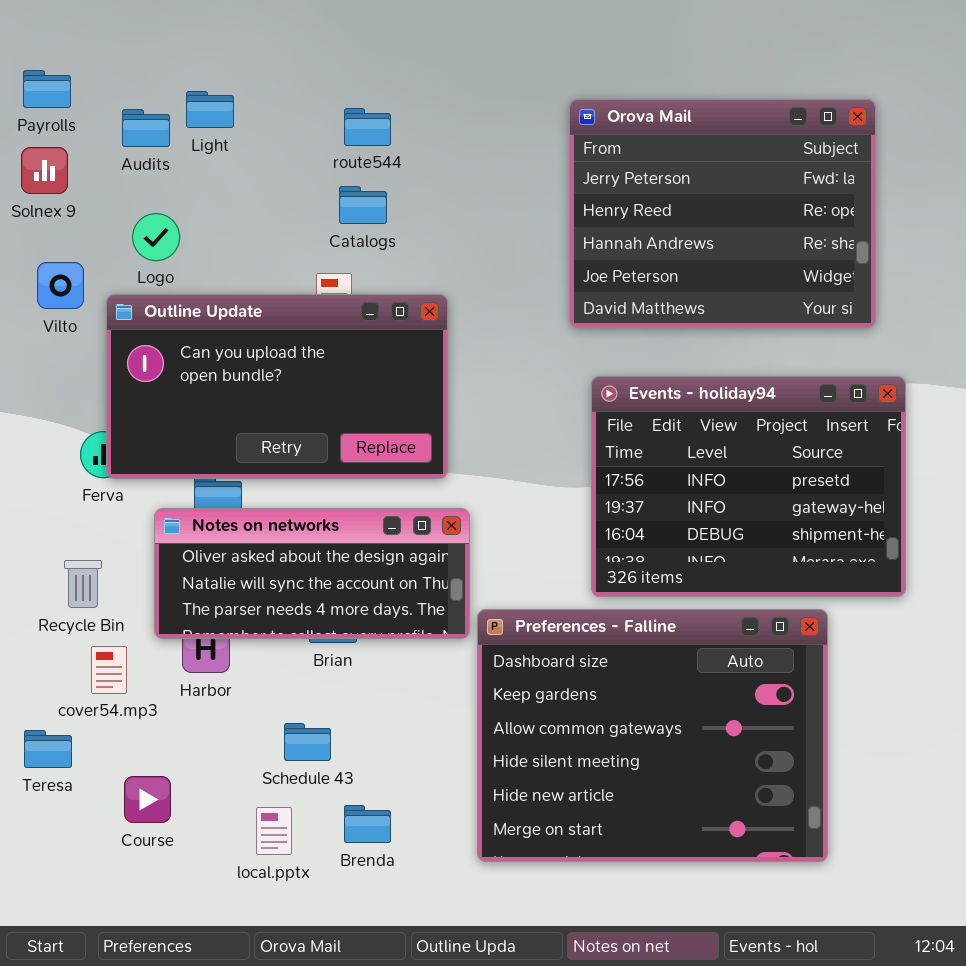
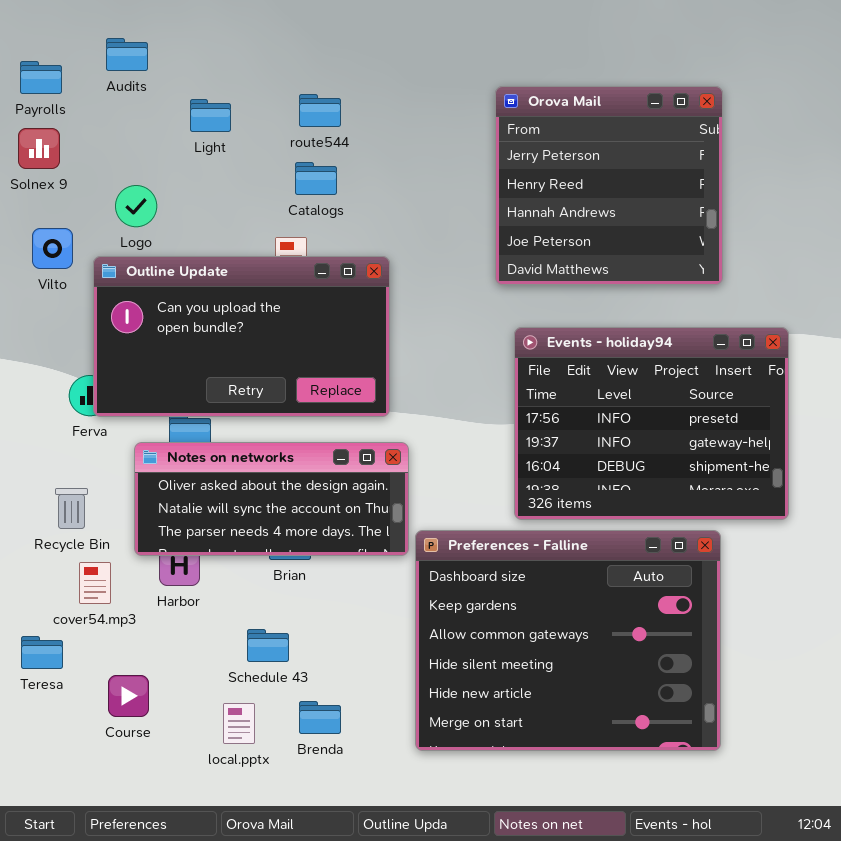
Light: [186,91,234,128] -> [190,99,231,132], moved
Orova Mail: [569,99,876,328] -> [495,86,723,285], resized
Audits: [122,109,170,147] -> [106,38,148,71], moved

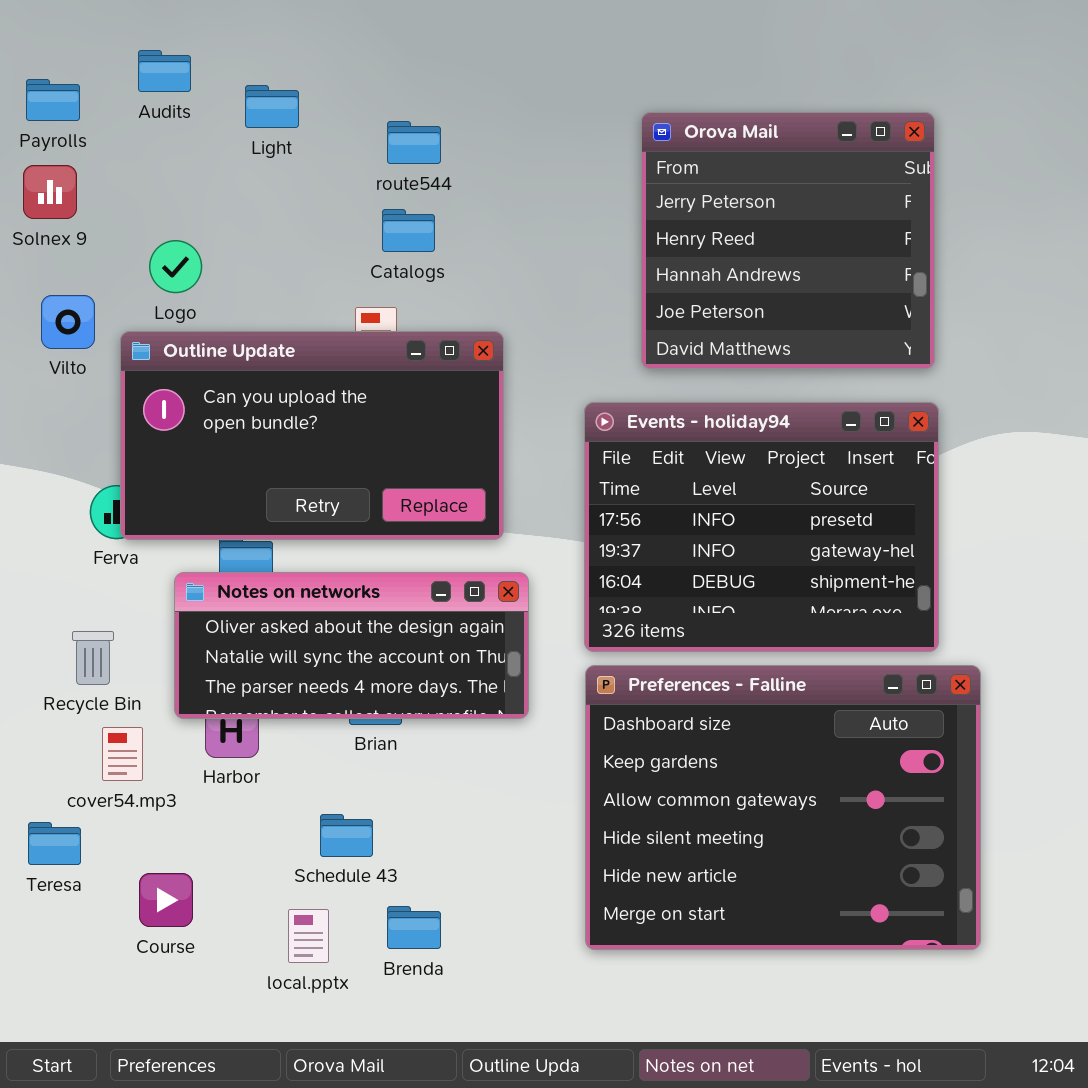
Light: [190,99,231,132] -> [245,85,299,128], moved
Events - holiday94: [514,327,789,520] -> [584,402,939,652], moved
Preferences - Falline: [415,530,721,751] -> [585,665,981,950], moved

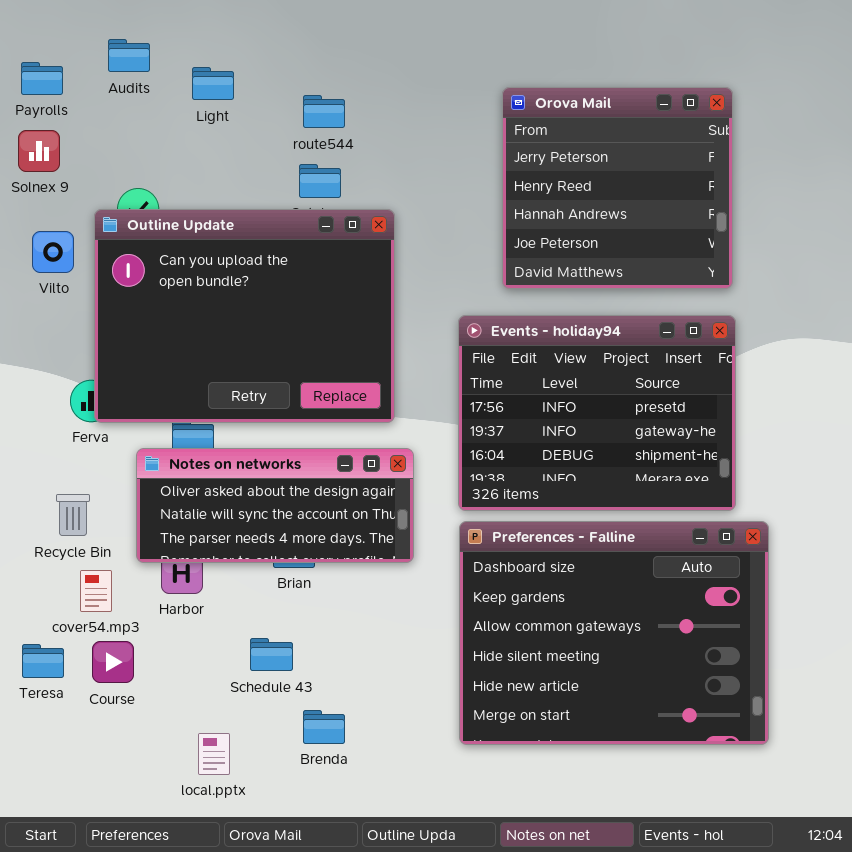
Outline Update: [120,331,504,540] -> [94,209,395,423], resized
Course: [139,873,193,927] -> [92,641,134,683], moved
local.pptx: [288,909,329,963] -> [198,733,230,775], moved

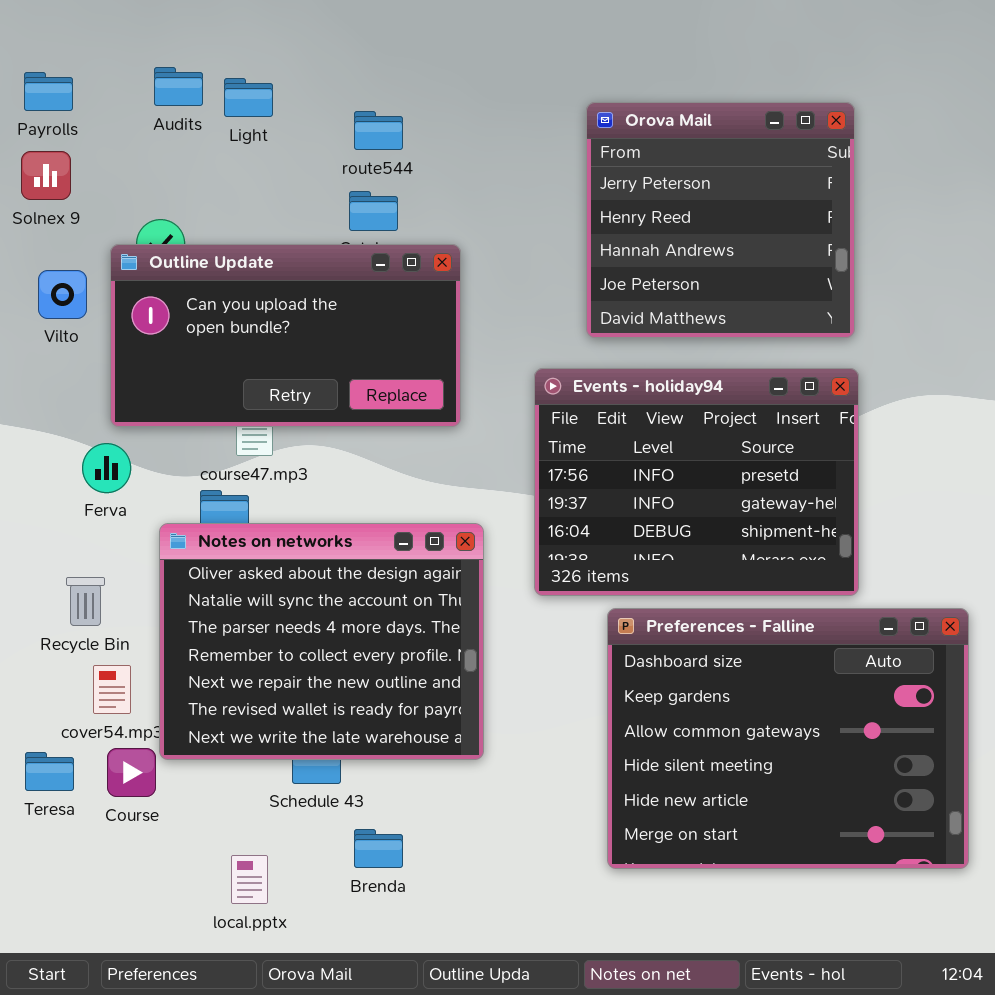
Audits: [108,39,150,72] -> [154,67,203,106], moved
Outline Update: [94,209,395,423] -> [110,244,461,427], resized
Notes on networks: [136,448,414,563] -> [159,523,484,760], resized
Preferences - Falline: [459,521,769,745] -> [607,608,969,869], moved

